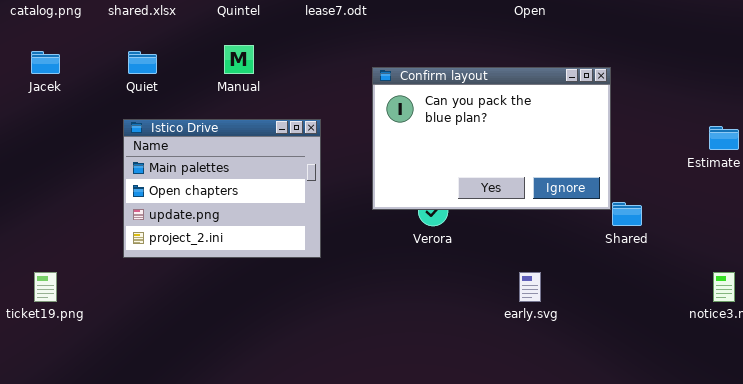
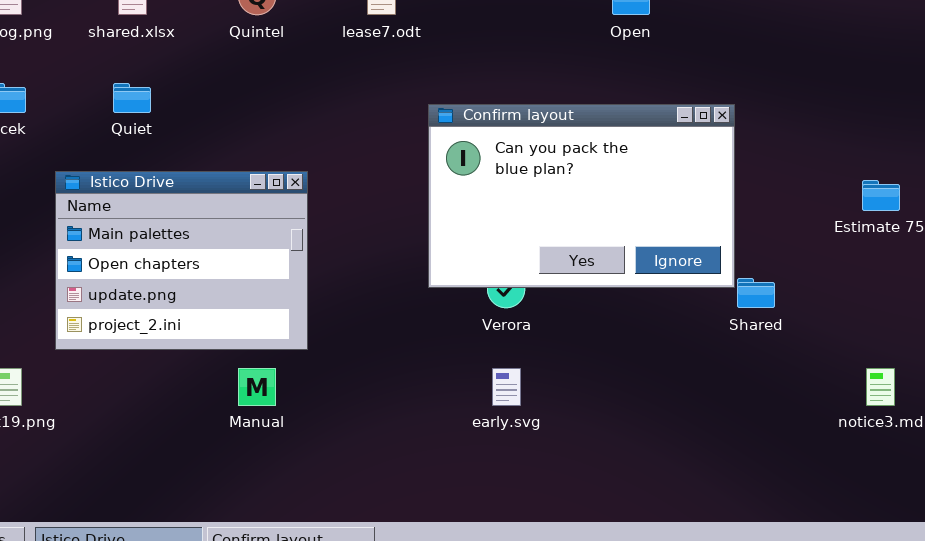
Manual: [224,45,254,74] -> [238,368,276,406], moved
Istico Drive: [123,119,321,258] -> [55,171,308,350], moved
early.svg: [519,272,541,302] -> [492,368,521,406], moved

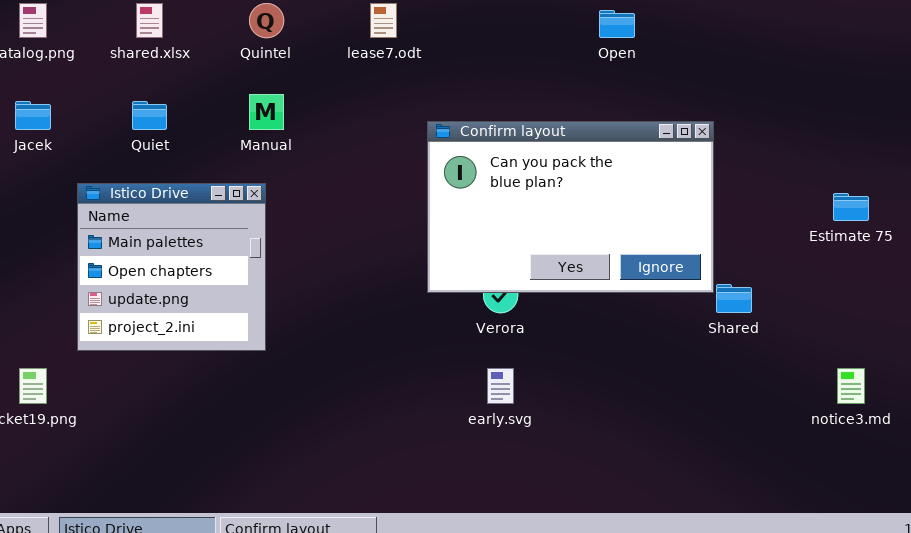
Istico Drive: [55,171,308,350] -> [77,183,266,351], resized
Manual: [238,368,276,406] -> [249,94,284,130], moved

